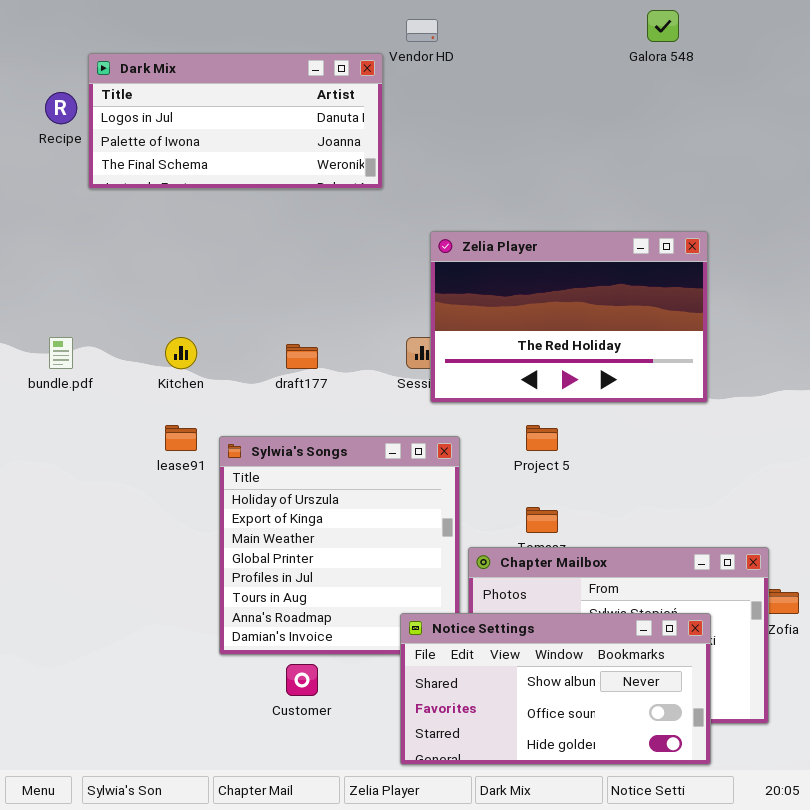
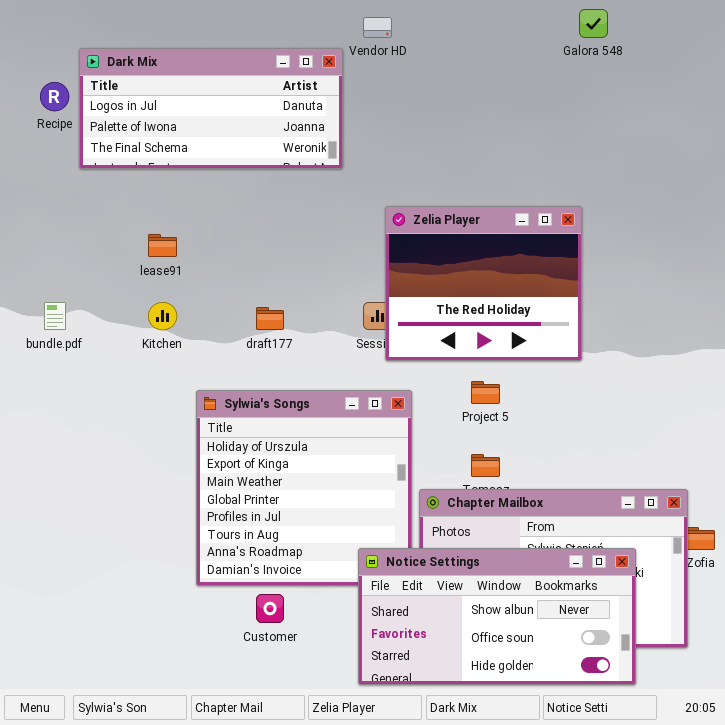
Zelia Player: [430,231,708,403] -> [385,206,582,361], resized
lease91: [165,425,197,451] -> [148,234,177,257], moved

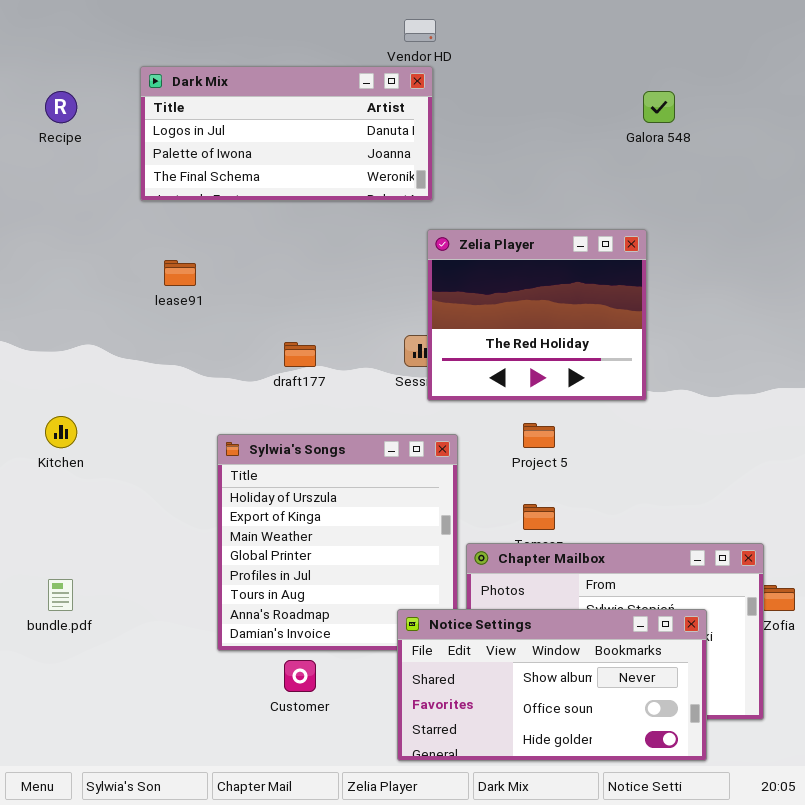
Galora 548: [579,9,608,38] -> [643,91,675,123], moved
Dark Mix: [79,48,343,169] -> [140,66,433,201], moved
bundle.pdf: [44,302,66,330] -> [48,579,73,611], moved
Kitchen: [148,302,177,330] -> [45,416,77,448], moved

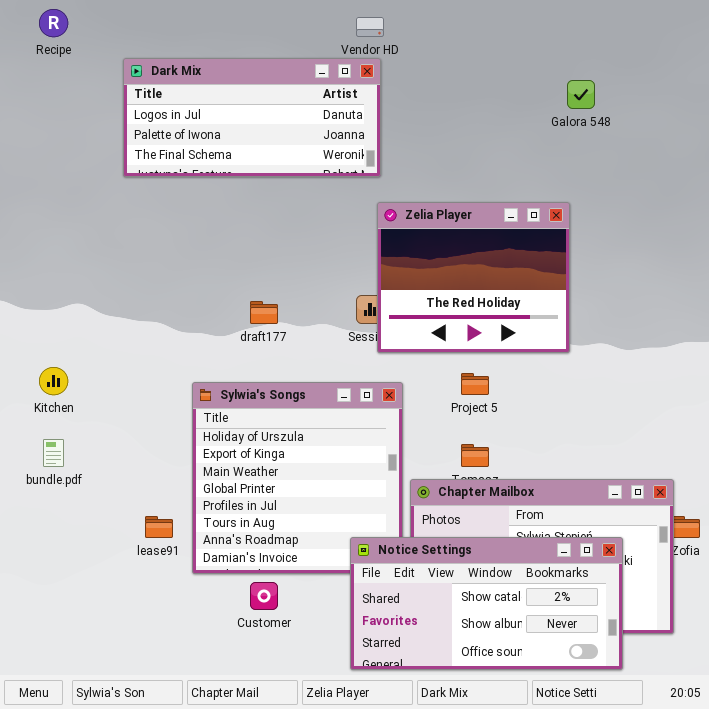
Recipe: [45,91,77,123] -> [39,9,68,37], moved
lease91: [164,260,196,286] -> [145,516,173,538], moved
bundle.pdf: [48,579,73,611] -> [43,439,64,467], moved
Notice Settings: [397,609,707,761] -> [350,537,623,670], scrolled up 1 row

